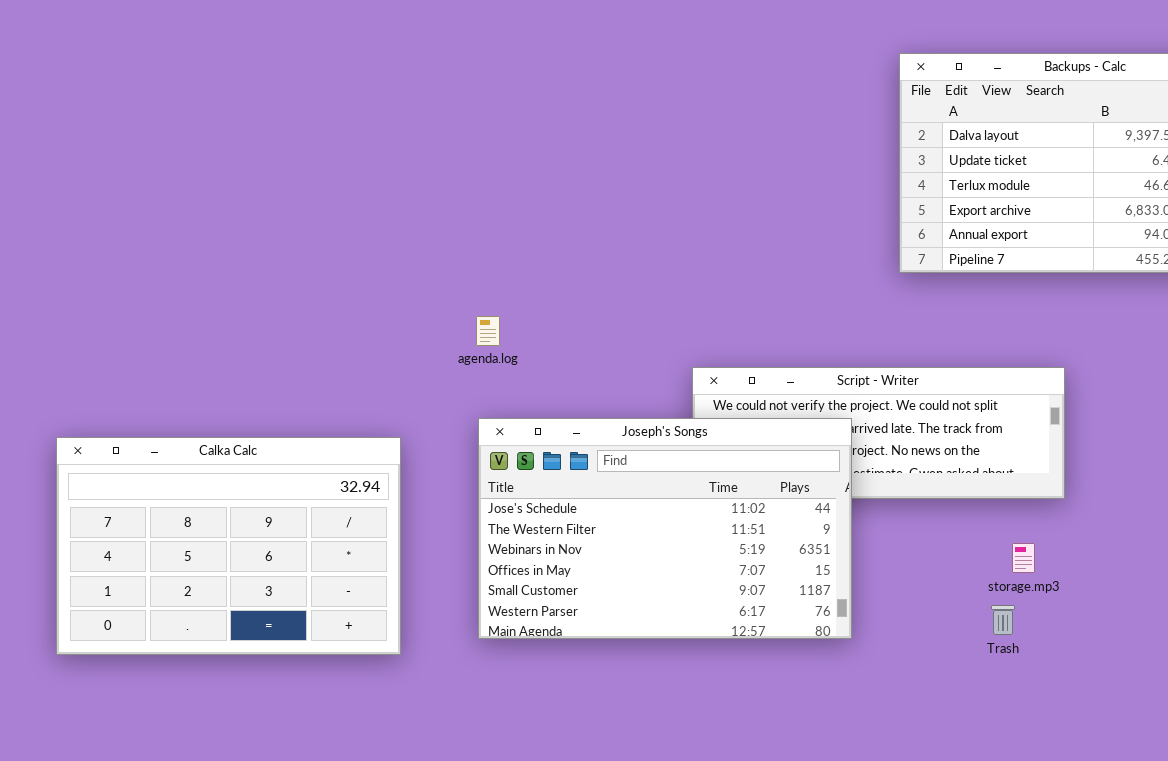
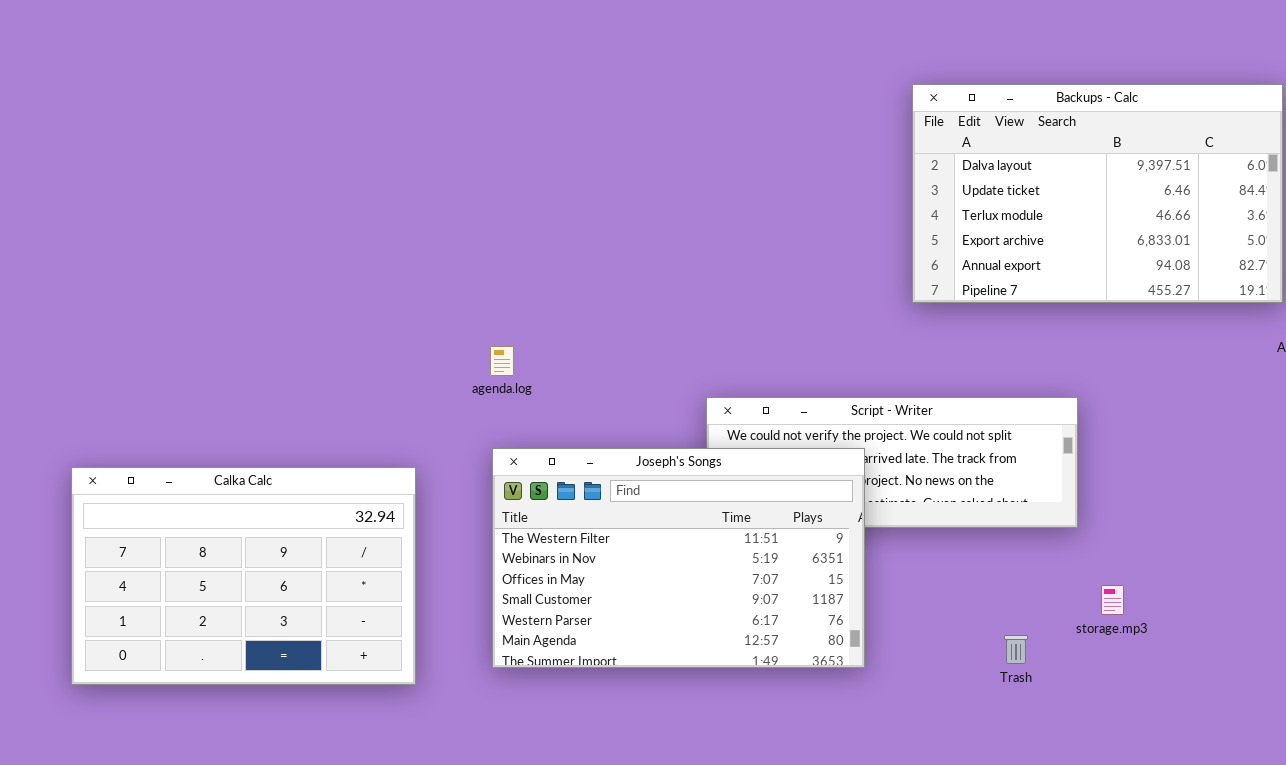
Joseph's Songs: [478,418,852,639] -> [492,448,865,668], scrolled down 1 row
storage.mp3: [1012,543,1035,573] -> [1101,585,1124,615], moved

